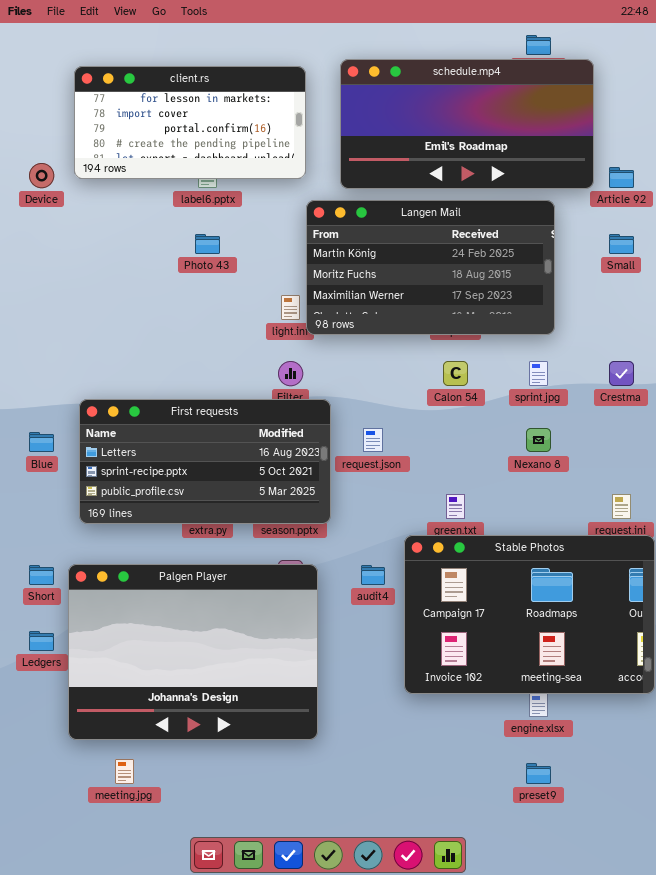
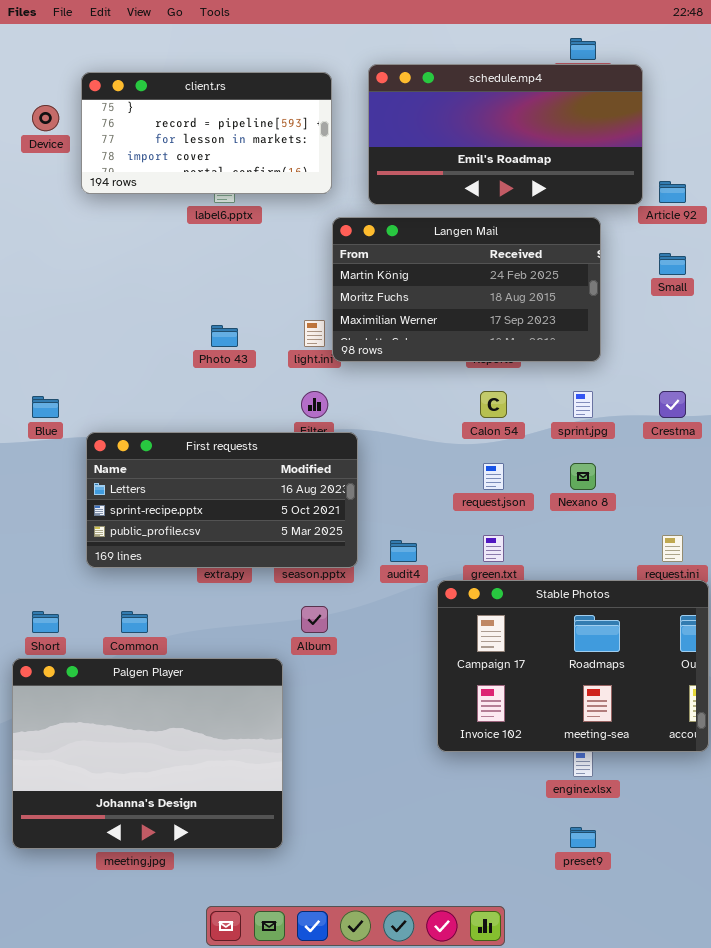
client.rs: [74,66,306,179] -> [81,72,332,194], scrolled up 2 rows
Device: [29,163,54,188] -> [32,105,59,131], moved
Photo 43: [195,234,220,254] -> [211,325,238,347], moved
request.json: [363,428,383,452] -> [483,463,504,490], moved
Blue: [29,432,54,452] -> [32,396,59,418], moved
Palgen Player: [68,564,318,740] -> [12,658,283,849], moved
audit4: [361,565,385,585] -> [390,540,417,562], moved

